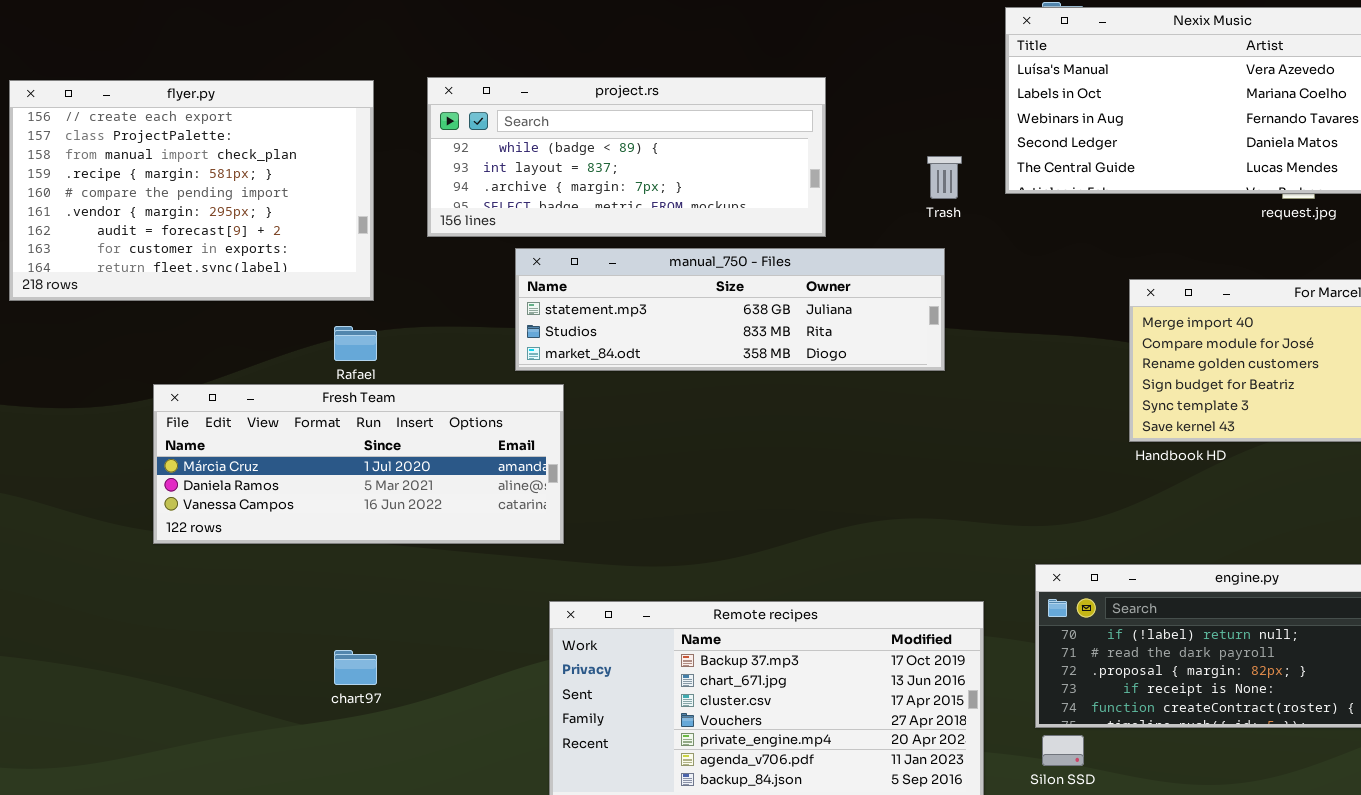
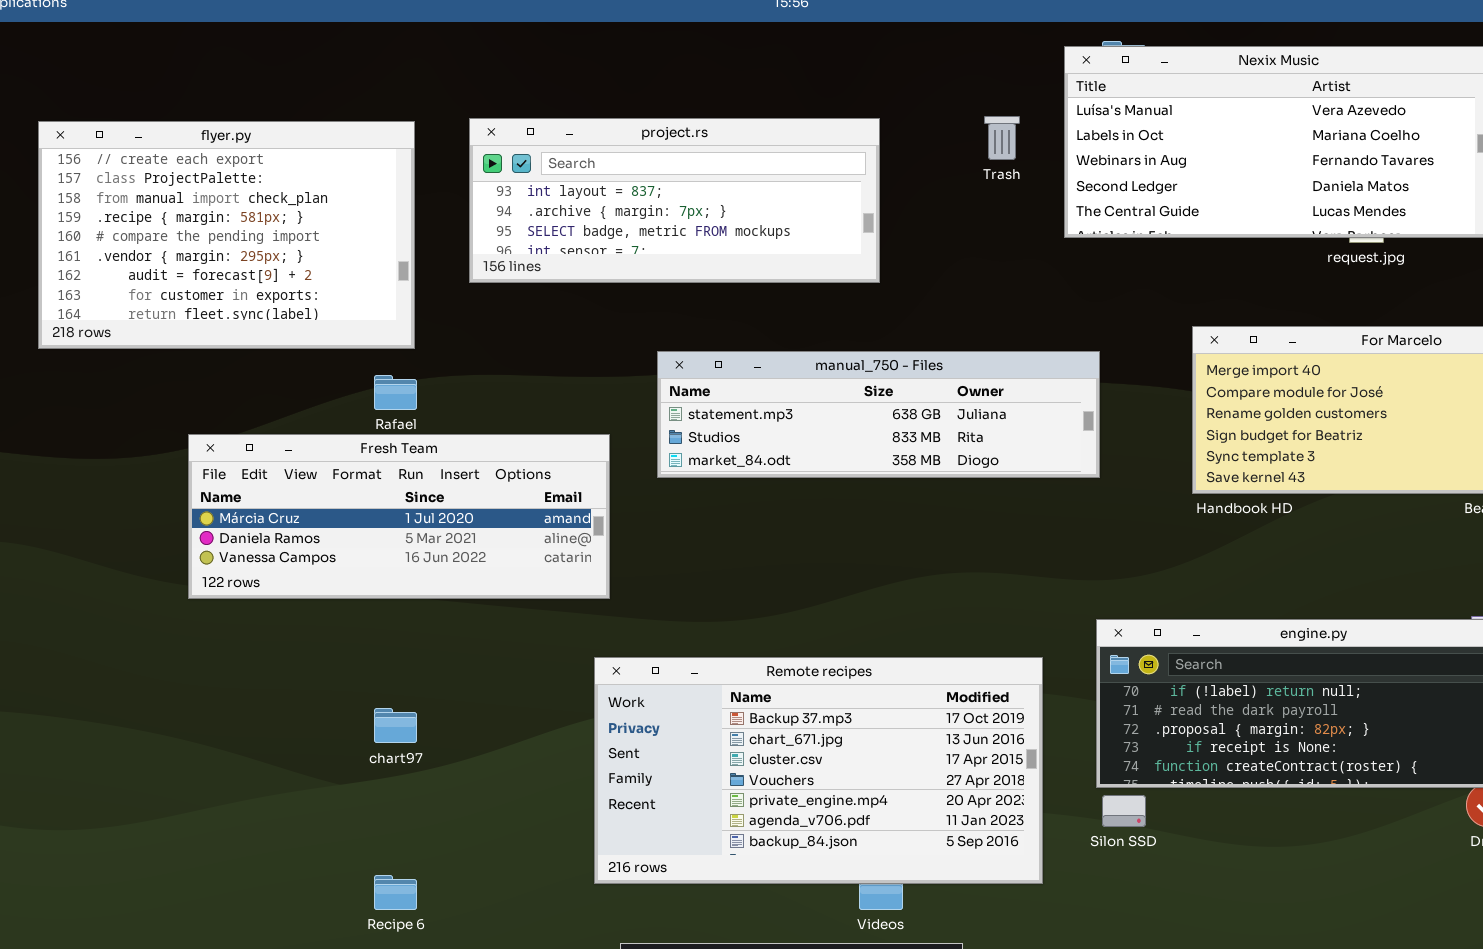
project.rs: [427,77,826,237] -> [469,118,880,283], scrolled down 1 row
Trash: [927,156,962,199] -> [984,116,1020,160], moved
manual_750 - Files: [515,248,945,371] -> [657,351,1100,478], moved

